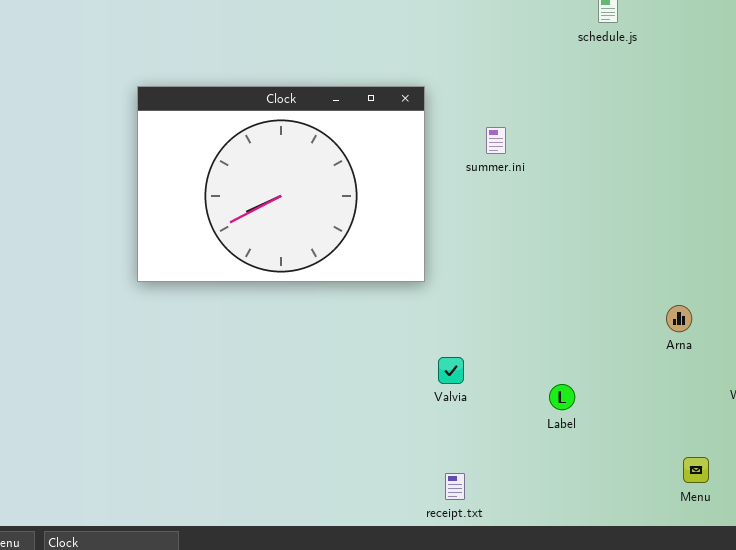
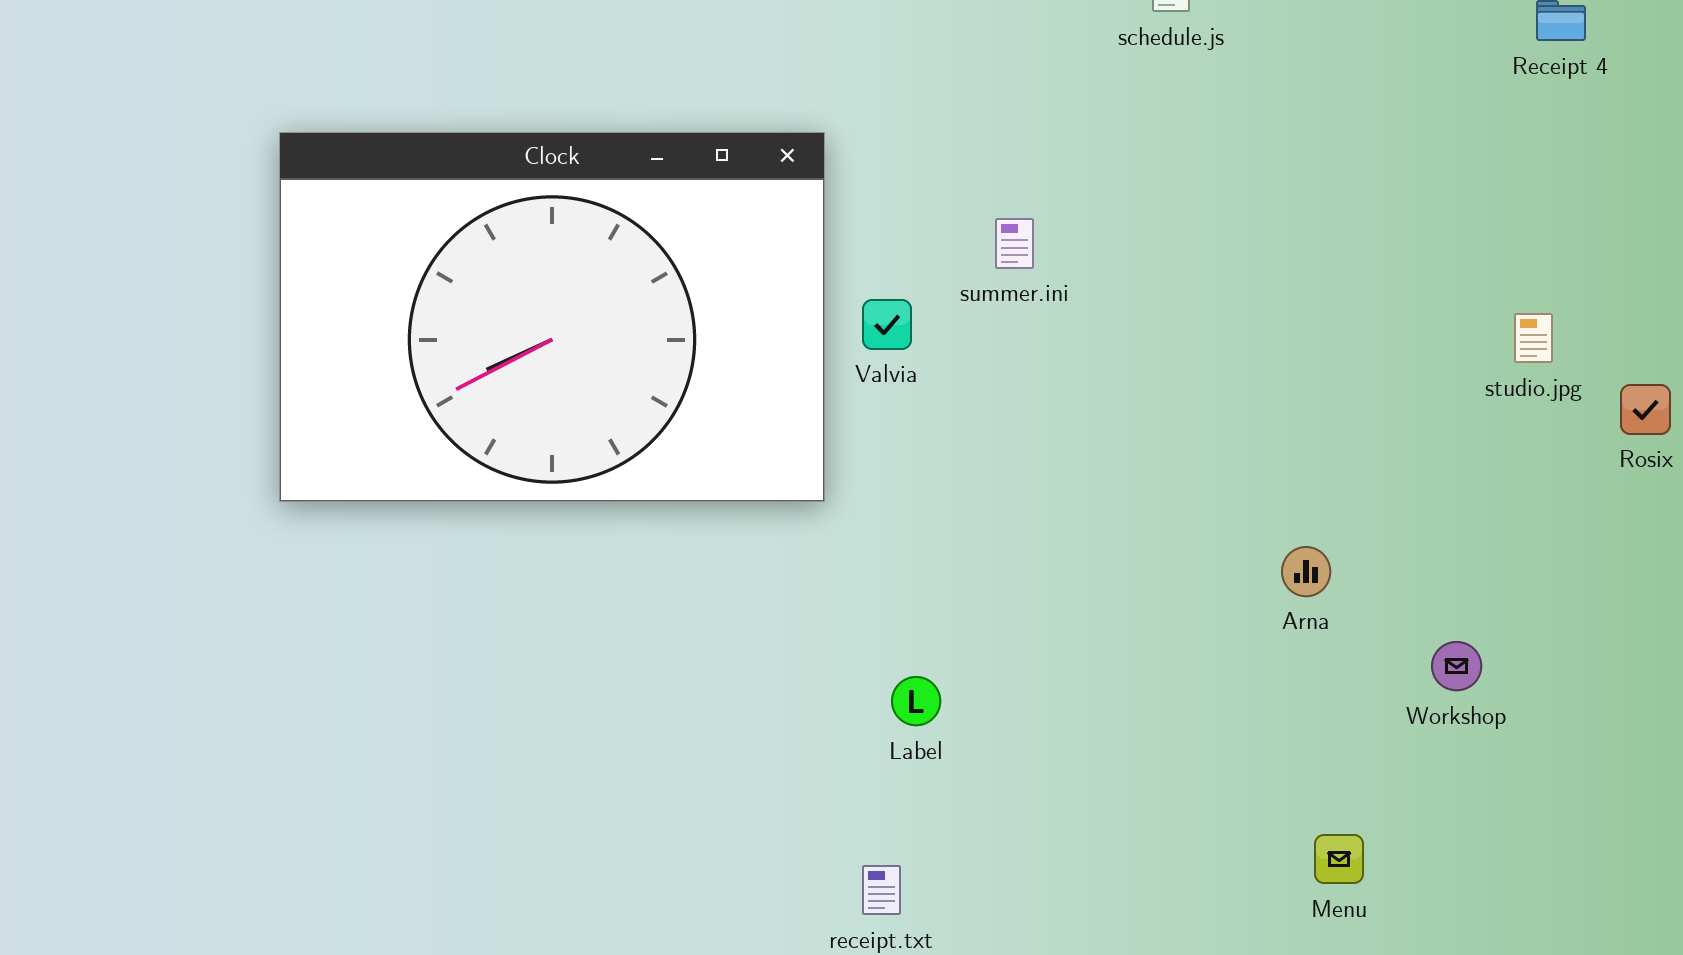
summer.ini: [486,127,506,154] -> [995,218,1034,269], moved
Valvia: [438,357,464,384] -> [862,299,912,350], moved
Label: [549,384,575,410] -> [891,676,941,726], moved

